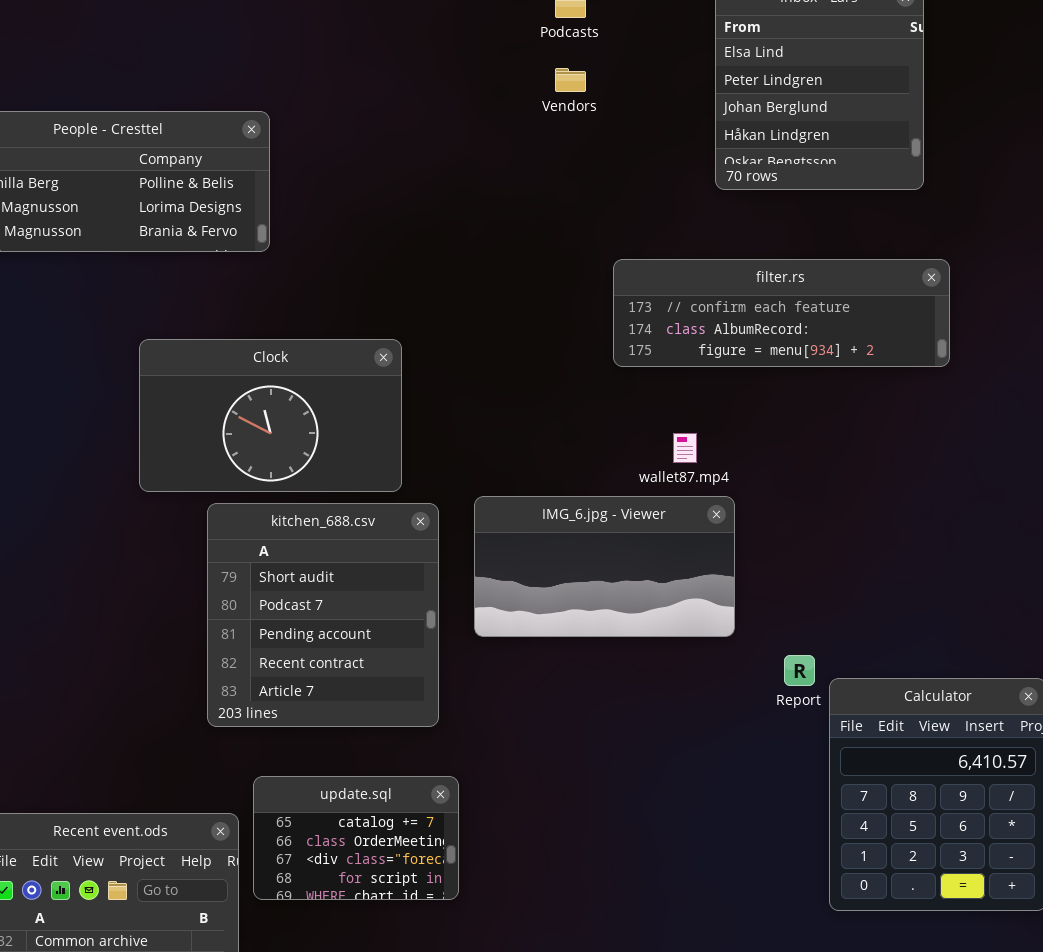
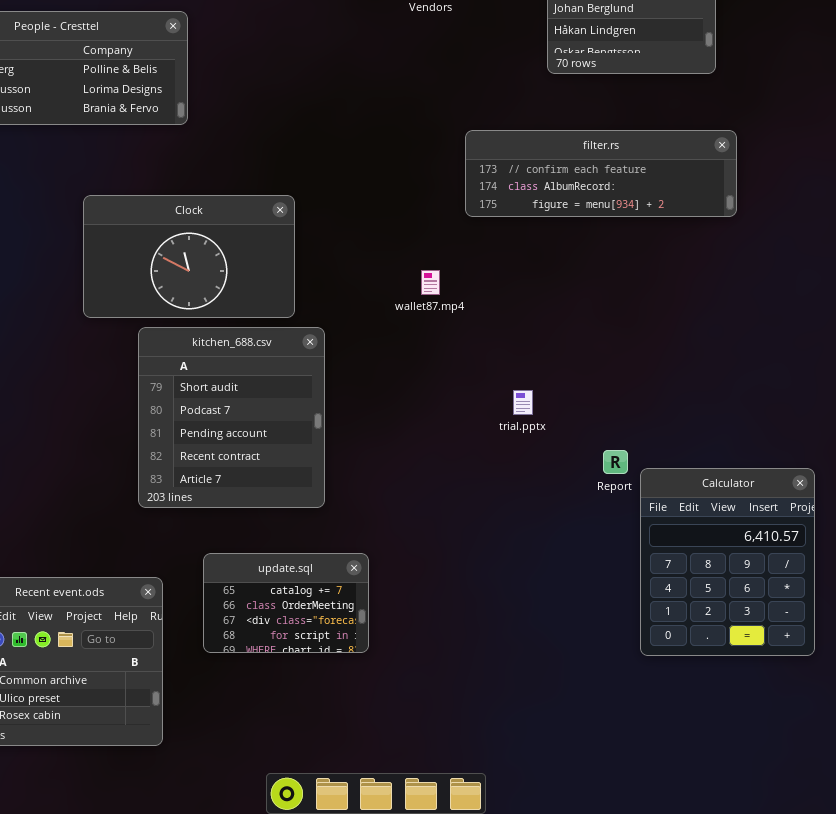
wallet87.mp4: [673,433,697,463] -> [421,270,440,295], moved
IMG_6.jpg - Viewer: [474,496,735,637] -> none, closed
update.sql: [253,776,459,900] -> [203,553,369,653], moved

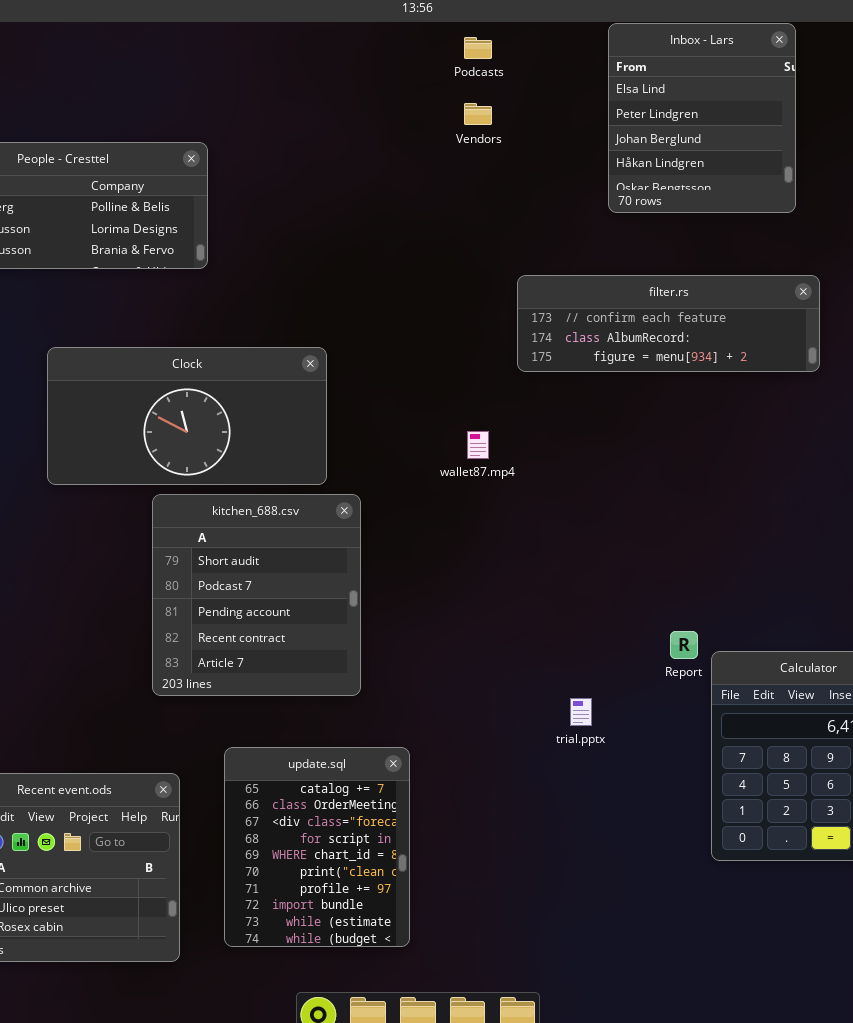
Clock: [83,195,295,318] -> [47,347,327,485], resized
trial.pptx: [513,390,533,415] -> [570,698,592,726], moved
update.sql: [203,553,369,653] -> [224,747,410,947], resized

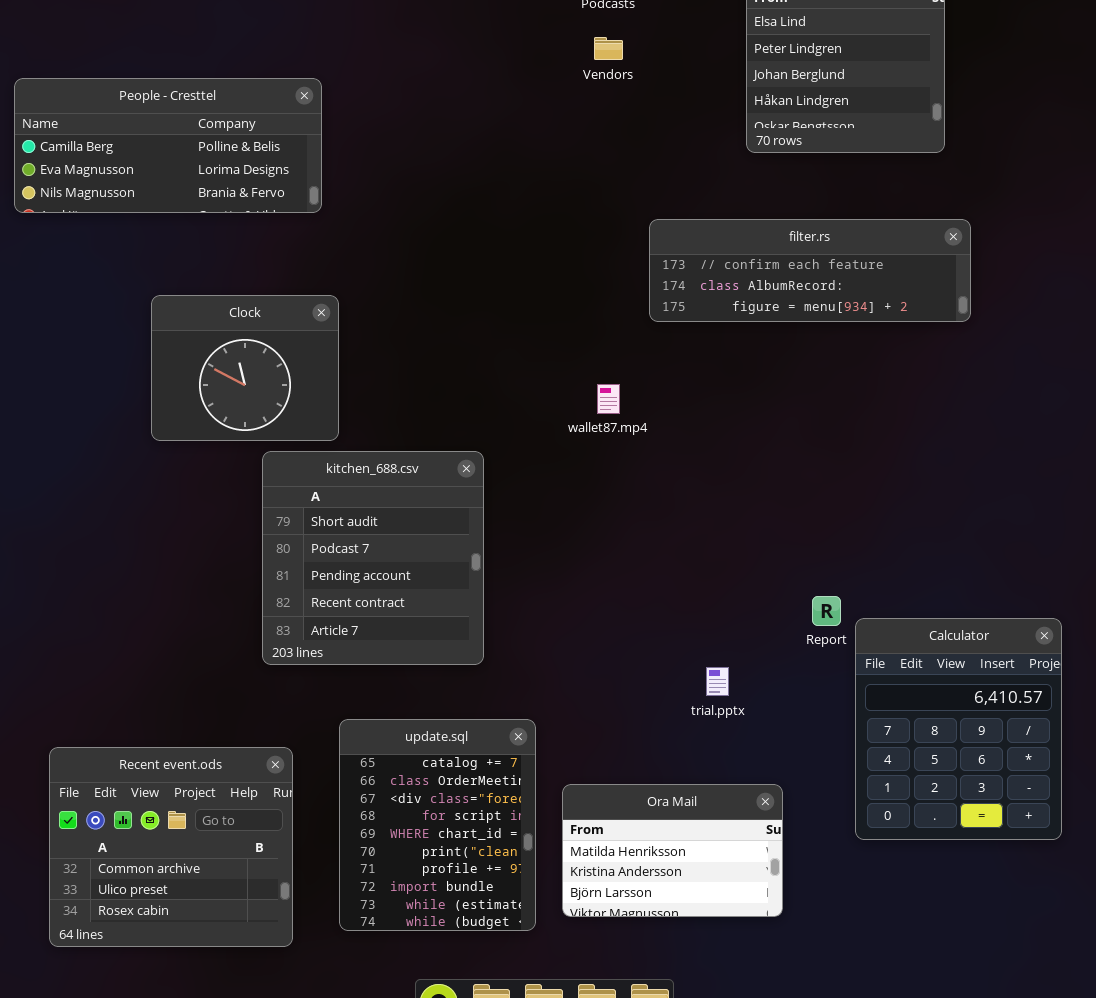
Clock: [47,347,327,485] -> [151,295,339,441], resized
Ora Mail: none -> [562,784,783,917], opened

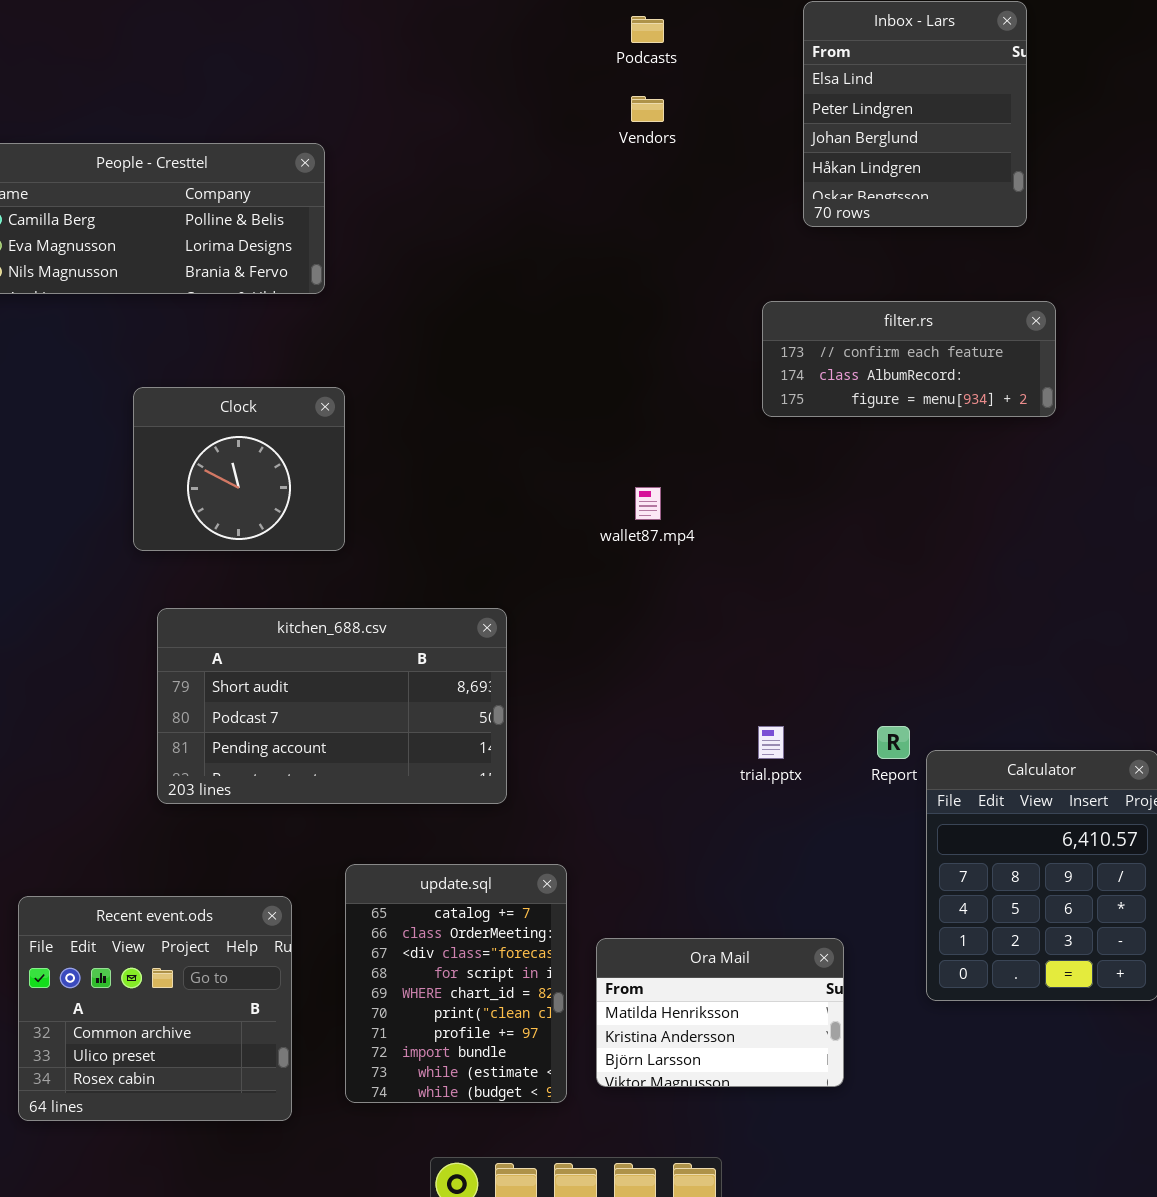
filter.rs: [649,219,971,322] -> [762,301,1056,417], resized
kitchen_688.csv: [262,451,484,665] -> [157,608,507,804], resized
trial.pptx: [706,667,729,696] -> [758,726,784,759], moved

